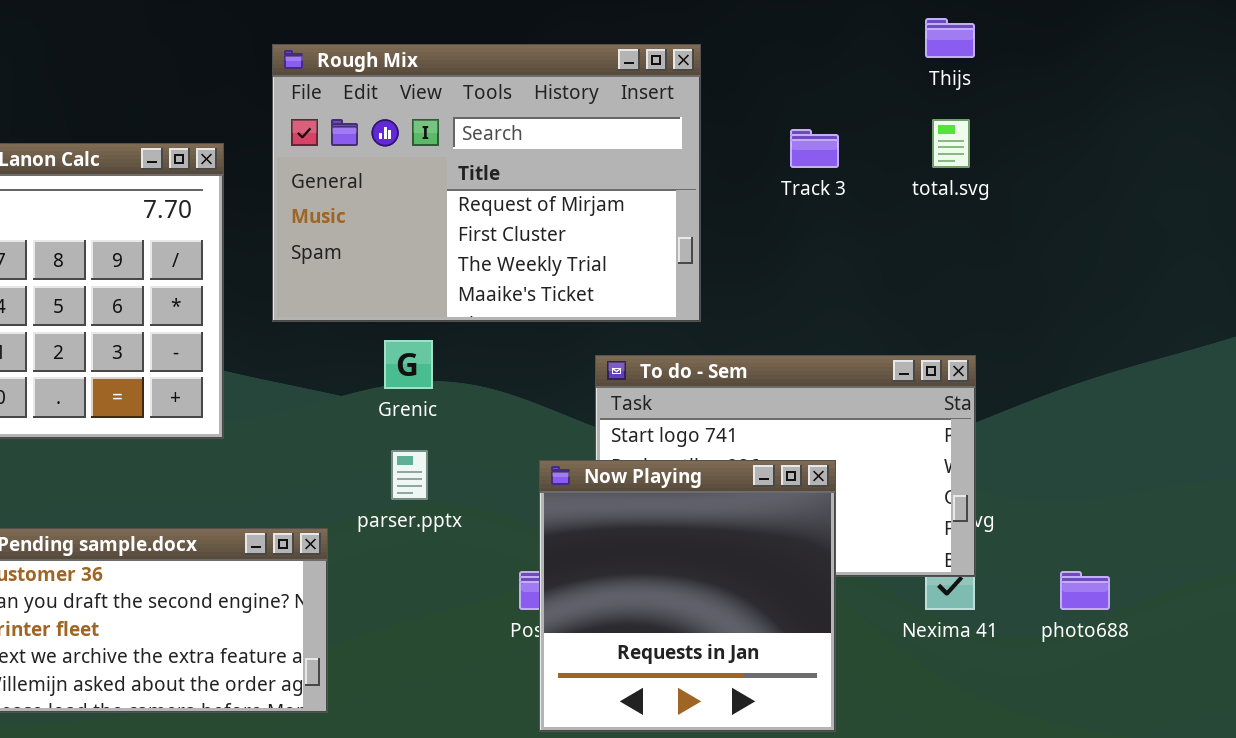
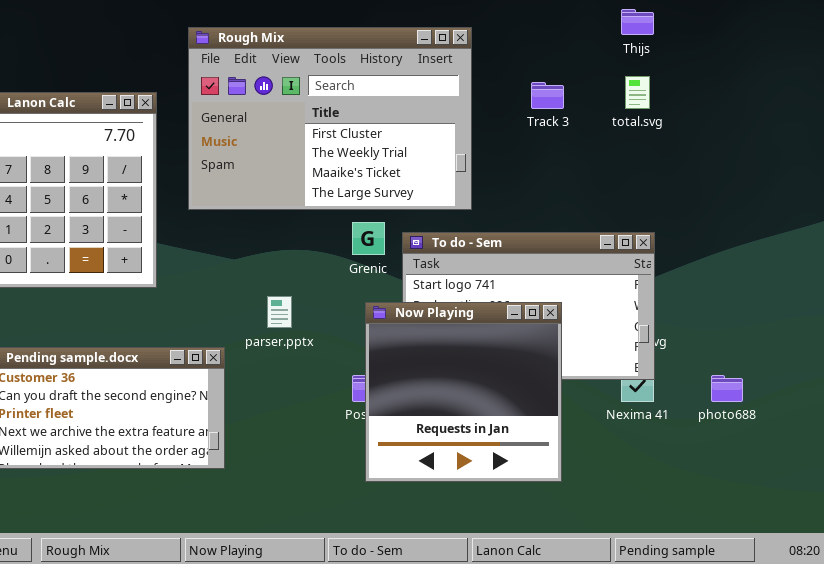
Rough Mix: [272,44,701,322] -> [188,27,472,210], scrolled down 1 row
Grenic: [384,340,433,389] -> [352,222,385,255], moved

